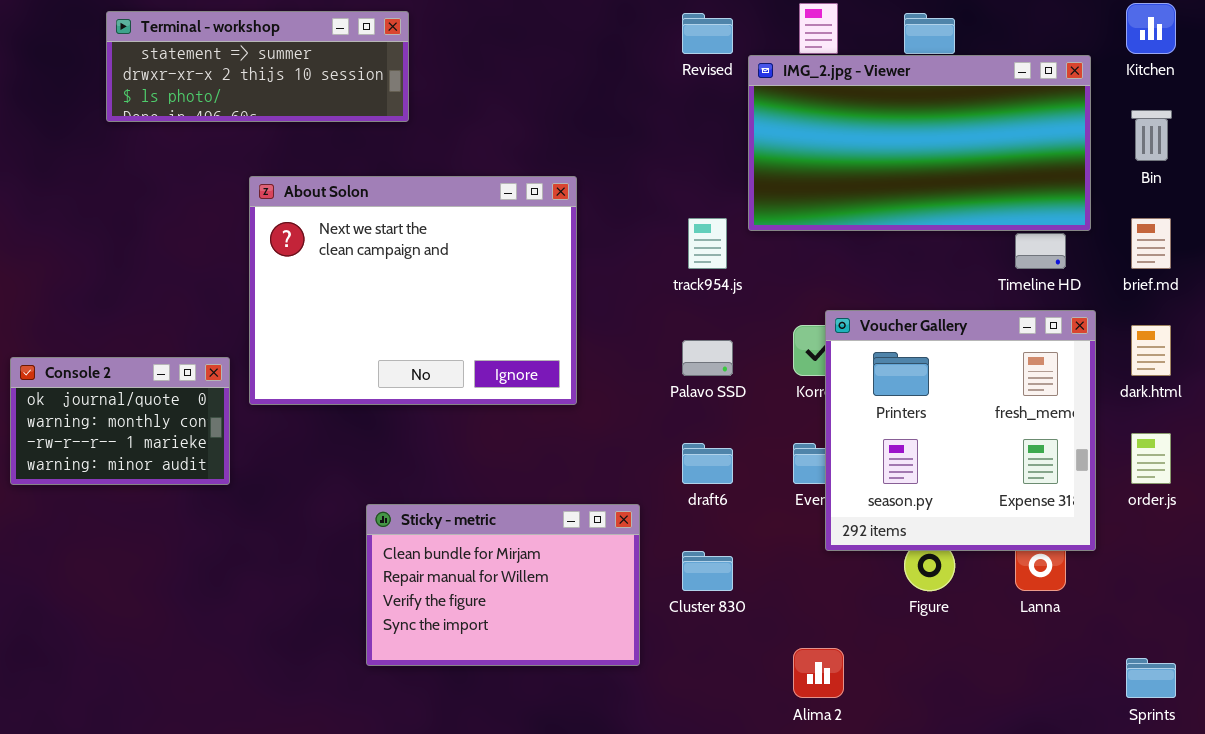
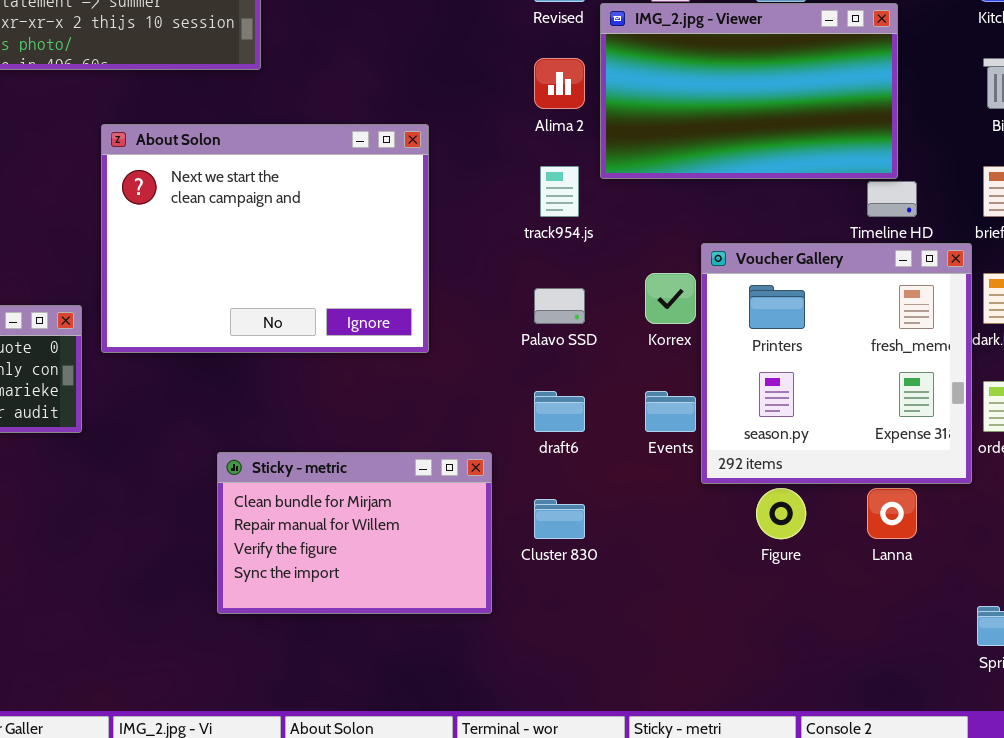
IMG_2.jpg - Viewer: [748,55,1091,231] -> [600,3,898,179], resized
Voucher Gallery: [825,310,1096,551] -> [701,243,972,484], moved
Alima 2: [793,648,844,698] -> [534,58,585,109], moved

